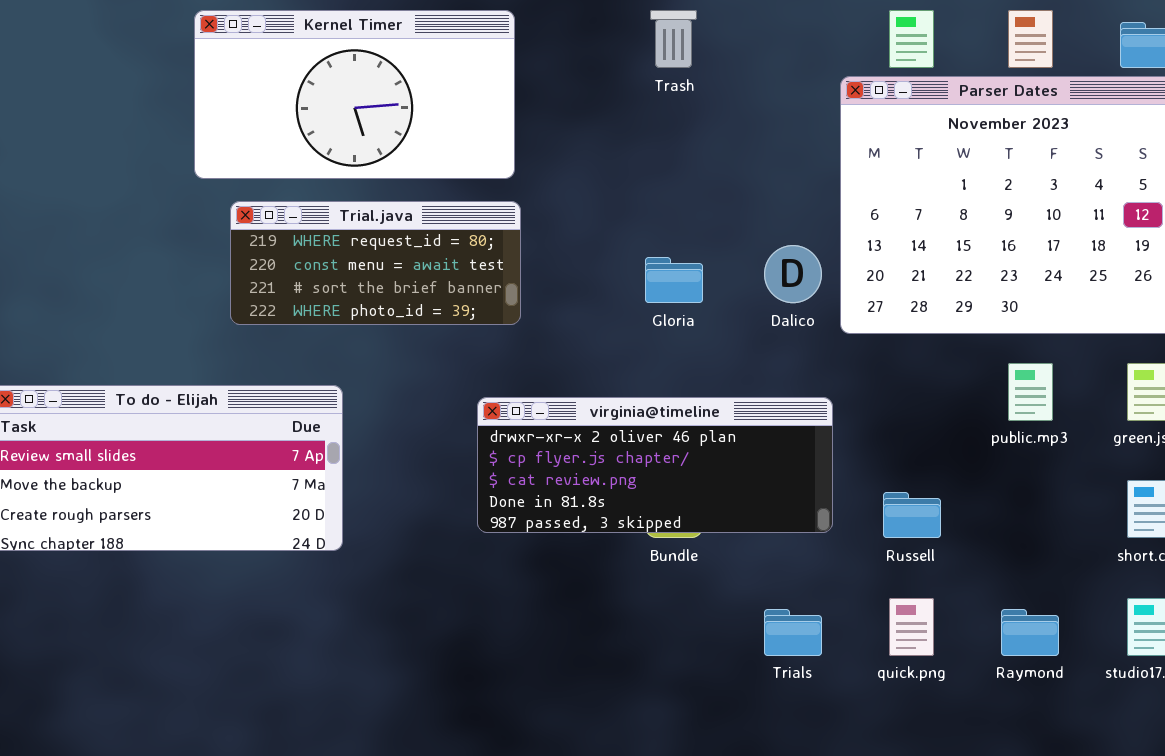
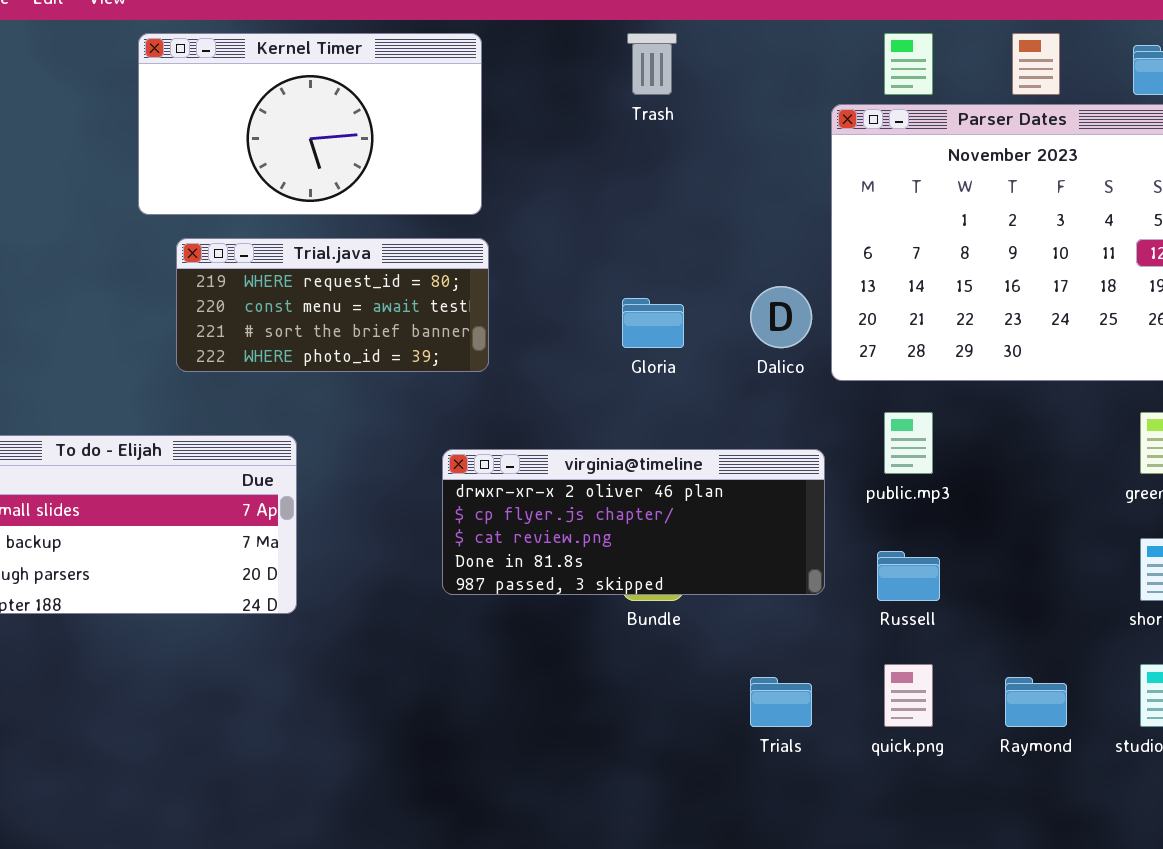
public.mp3: [1008,363,1053,421] -> [884,412,933,474], moved

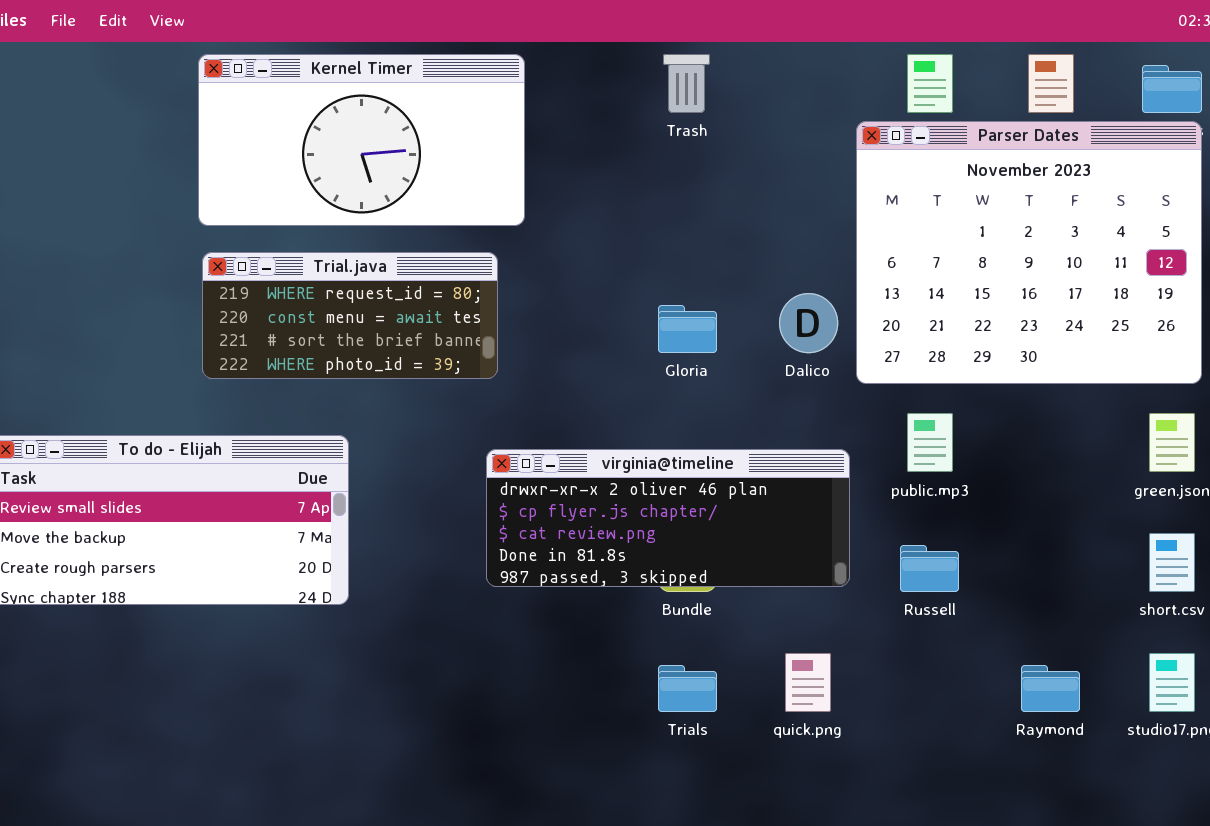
Trial.java: [176,238,489,372] -> [202,252,498,379], moved
quick.png: [884,664,933,727] -> [785,653,831,712], moved
Trials: [750,677,812,727] -> [658,665,717,712], moved

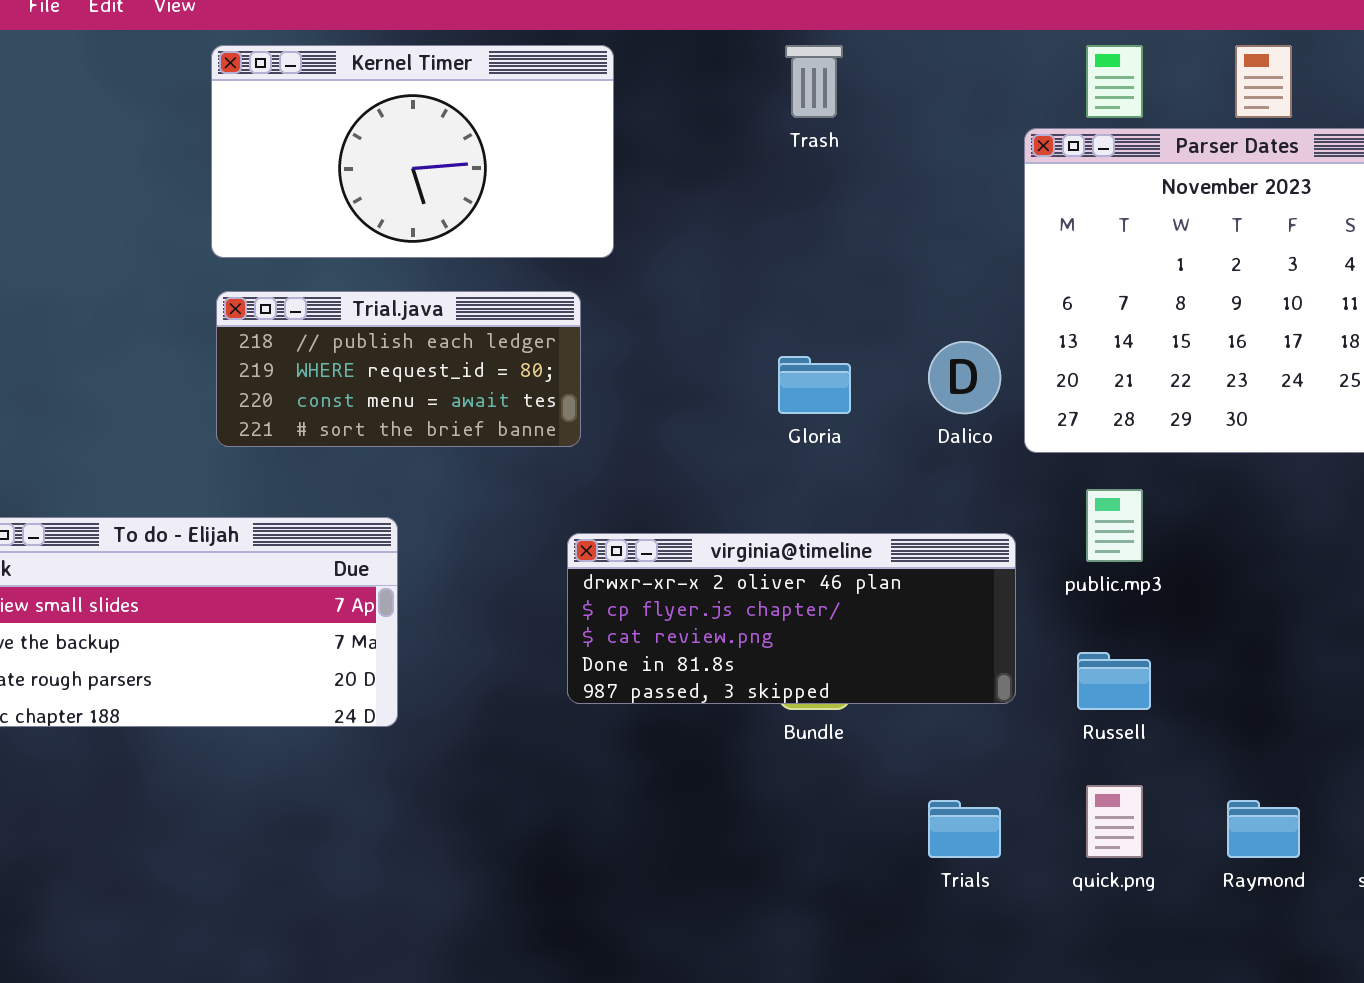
Trial.java: [202,252,498,379] -> [216,291,581,447], scrolled up 1 row
quick.png: [785,653,831,712] -> [1086,785,1143,858], moved
Trials: [658,665,717,712] -> [928,800,1001,858], moved

